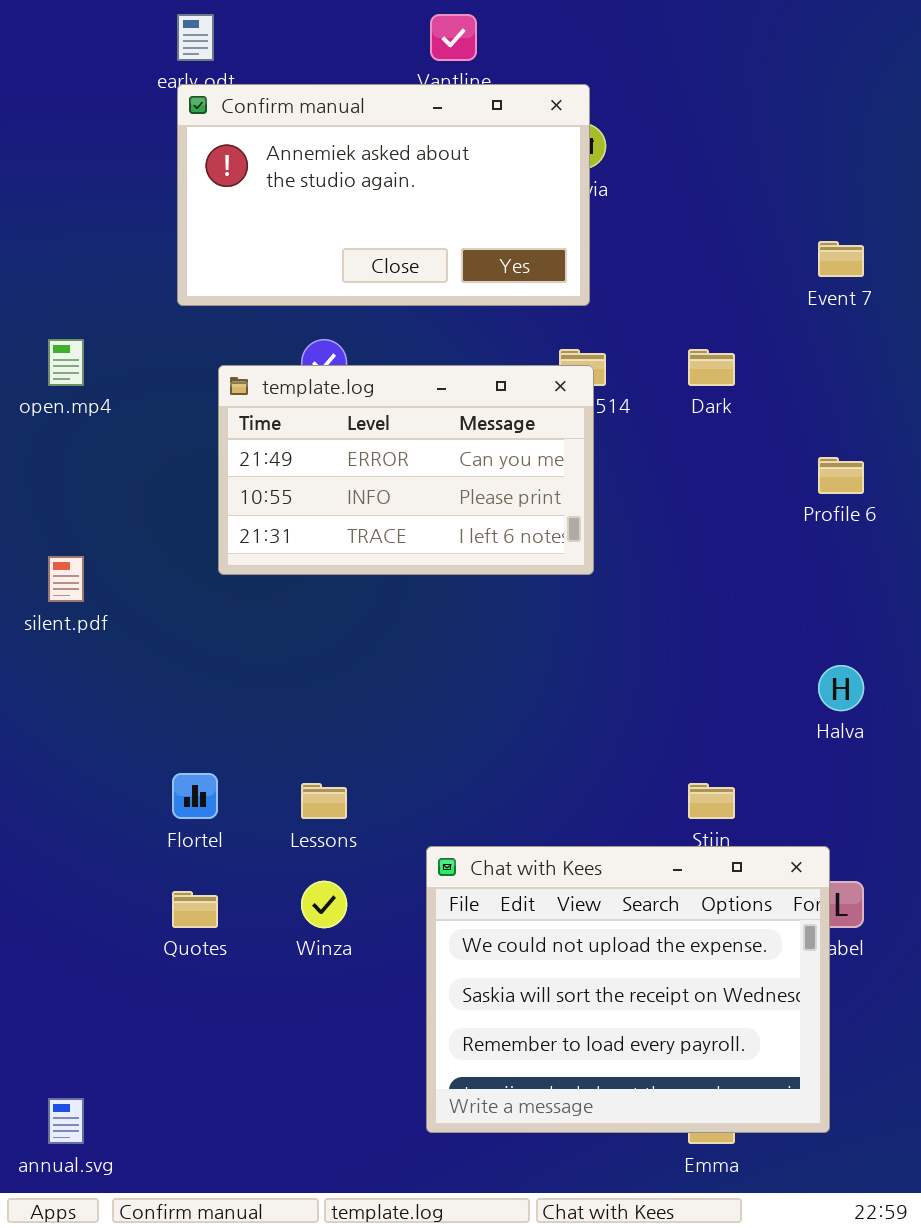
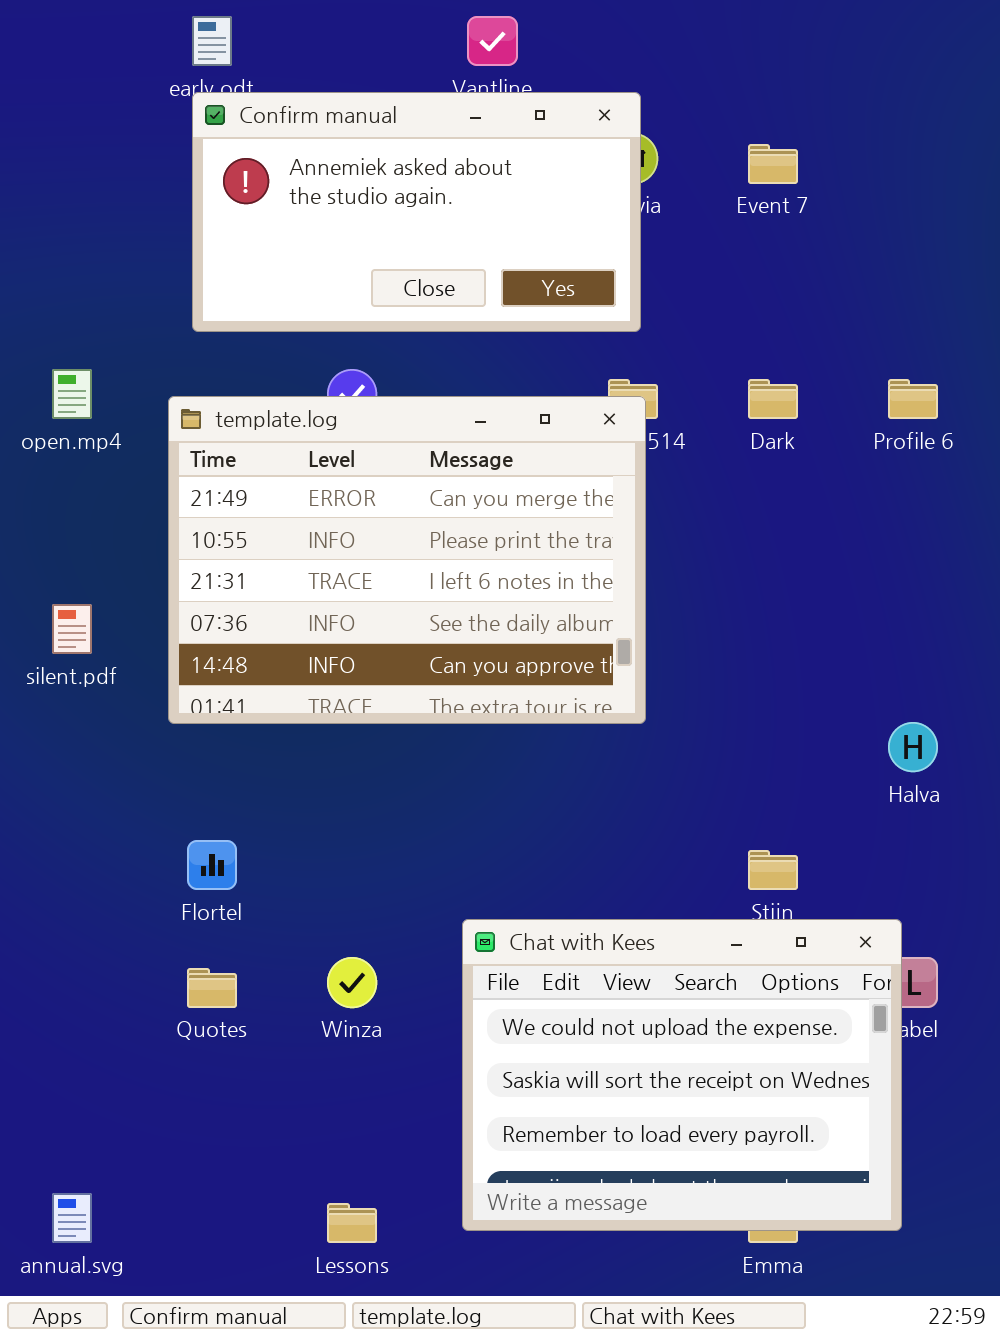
Event 7: [818,241,864,277] -> [748,144,798,184], moved
template.log: [218,365,594,575] -> [168,396,646,724], resized
Profile 6: [818,457,864,494] -> [888,379,938,419], moved
Lessons: [301,783,347,819] -> [327,1203,377,1243], moved

